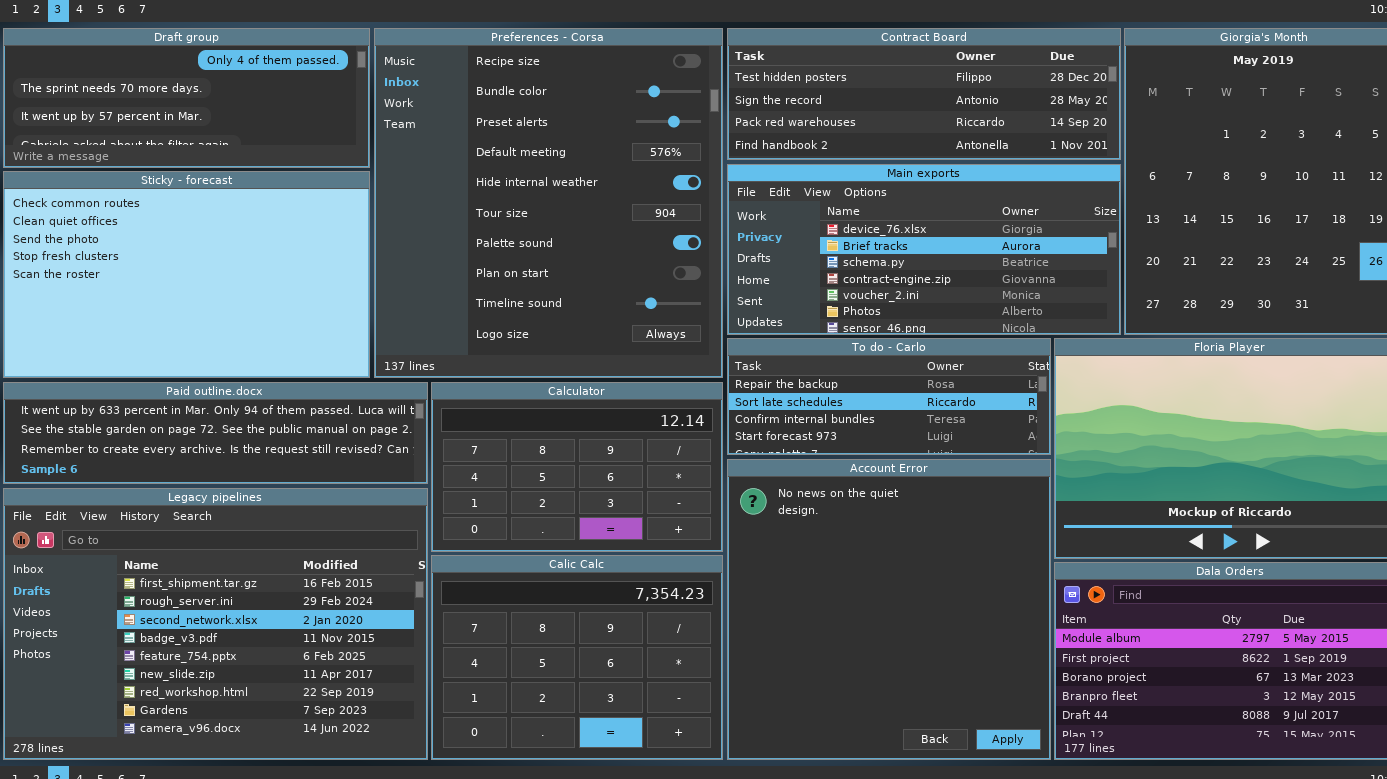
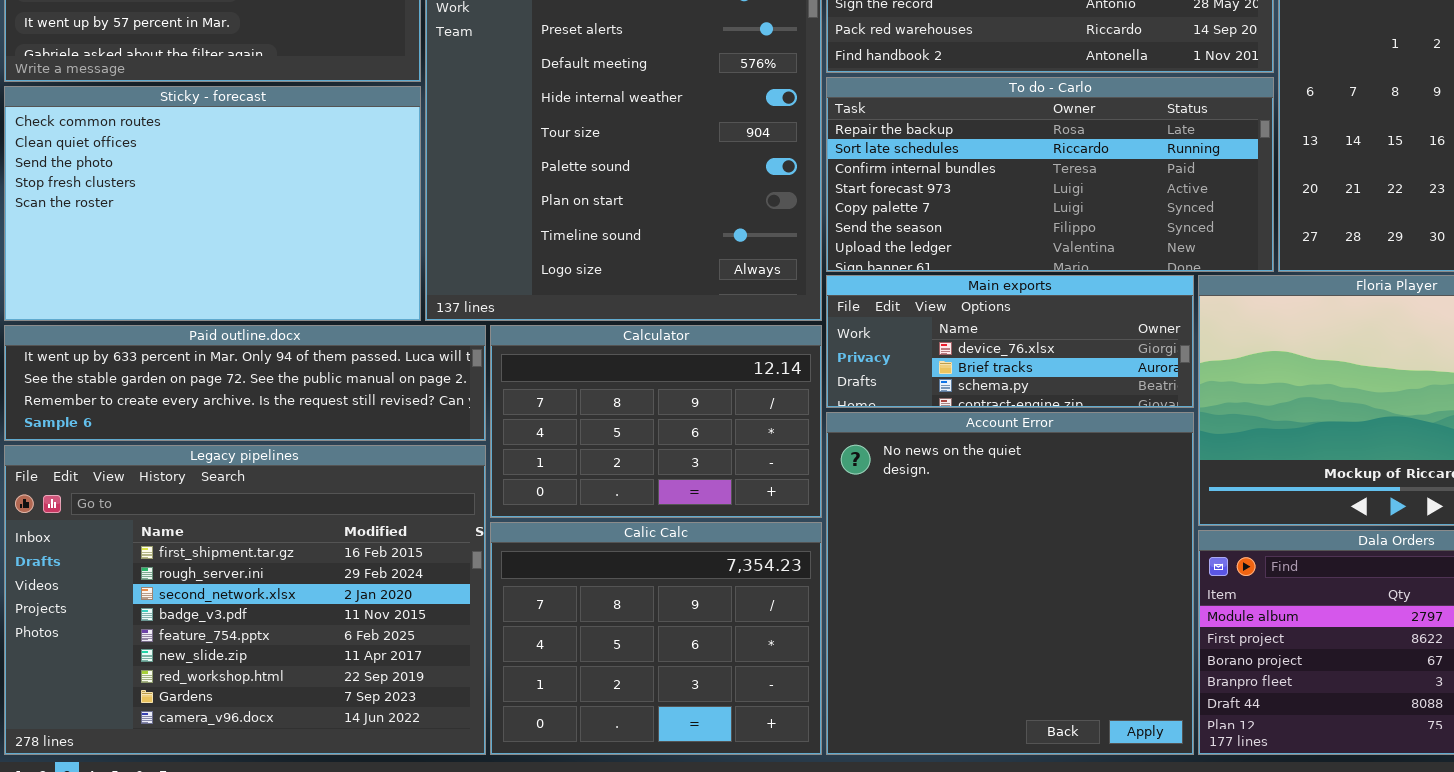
Main exports: [727,164,1121,335] -> [826,275,1194,408], moved, resized
To do - Carlo: [727,338,1051,455] -> [826,77,1274,272], moved, resized

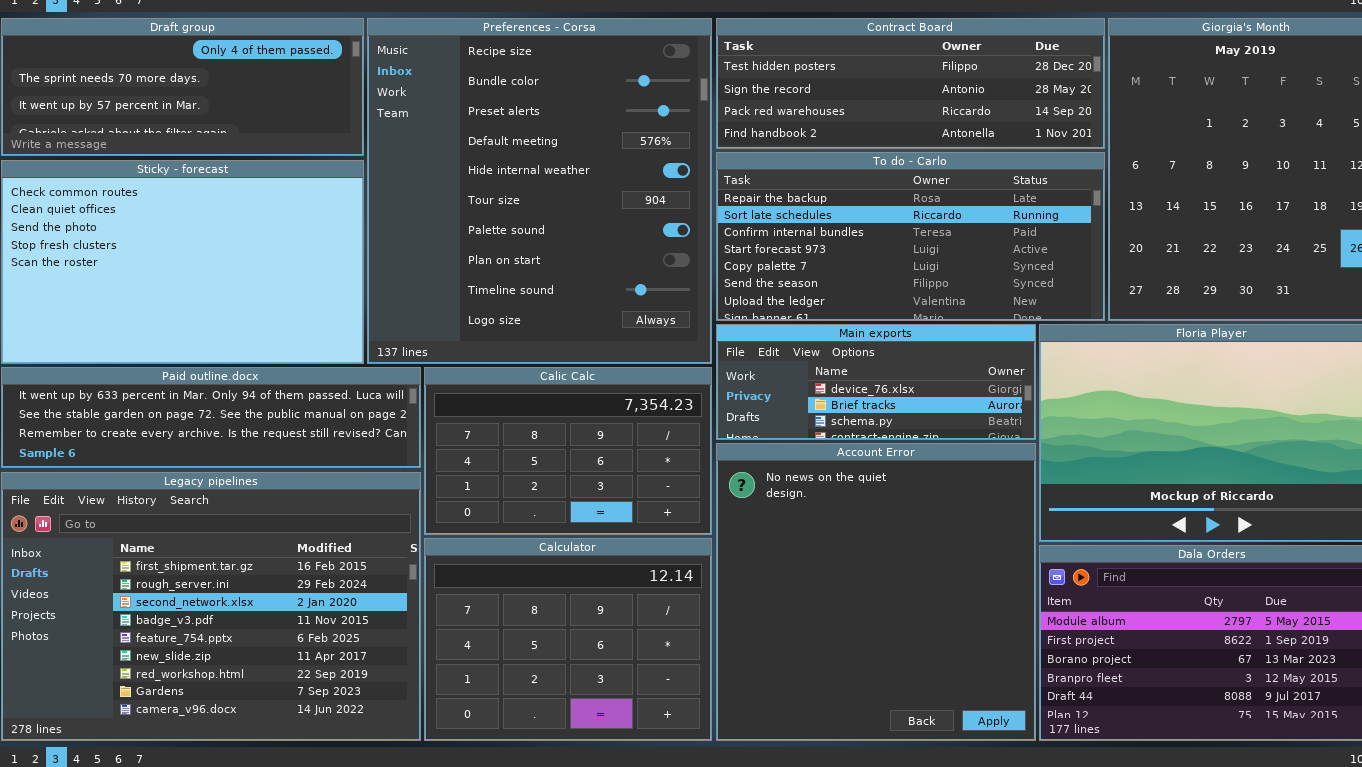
Calculator: [490,325,822,518] -> [424,538,712,741], moved, resized
Calic Calc: [490,522,822,755] -> [424,367,712,535], moved, resized

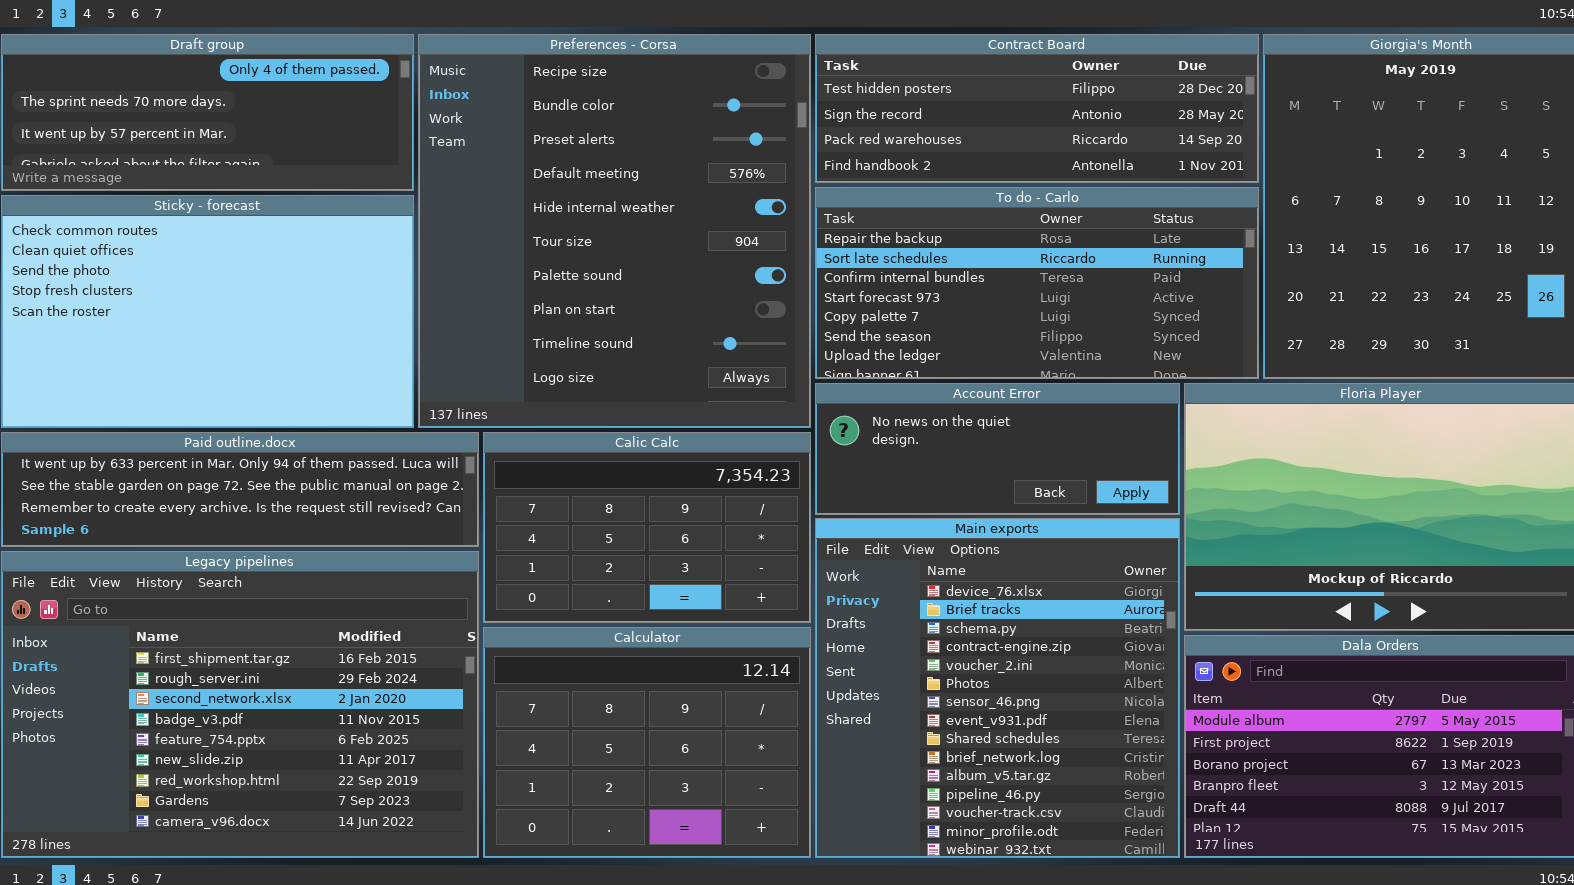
Main exports: [716,324,1036,440] -> [815,518,1180,858], moved, resized
Account Error: [716,443,1036,741] -> [815,383,1180,515], moved, resized

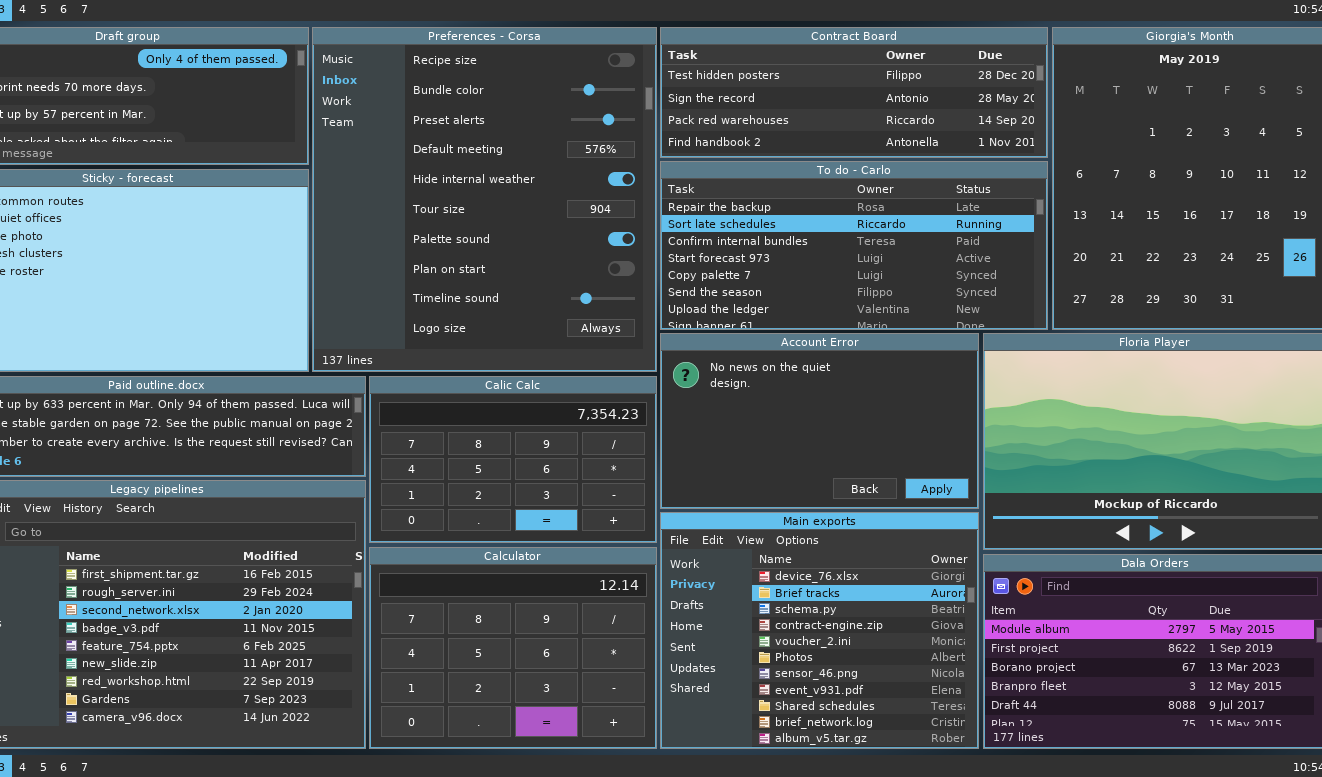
Account Error: [815,383,1180,515] -> [660,333,979,509], resized
Main exports: [815,518,1180,858] -> [660,512,979,749], resized

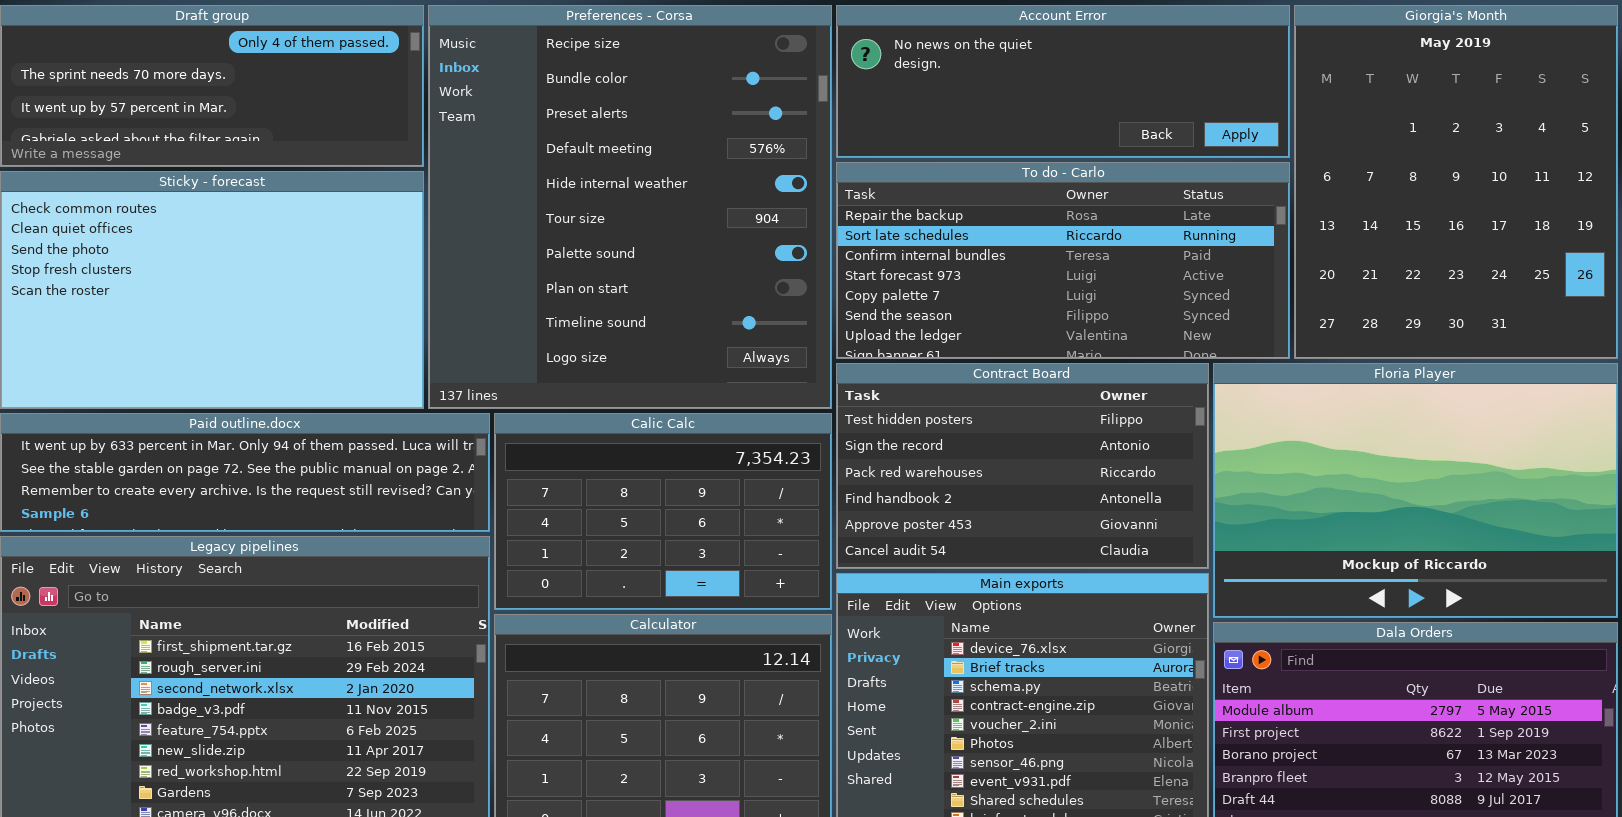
Contract Board: [660,27,1048,158] -> [836,363,1209,569], moved, resized
Account Error: [660,333,979,509] -> [836,5,1290,158], moved, resized

